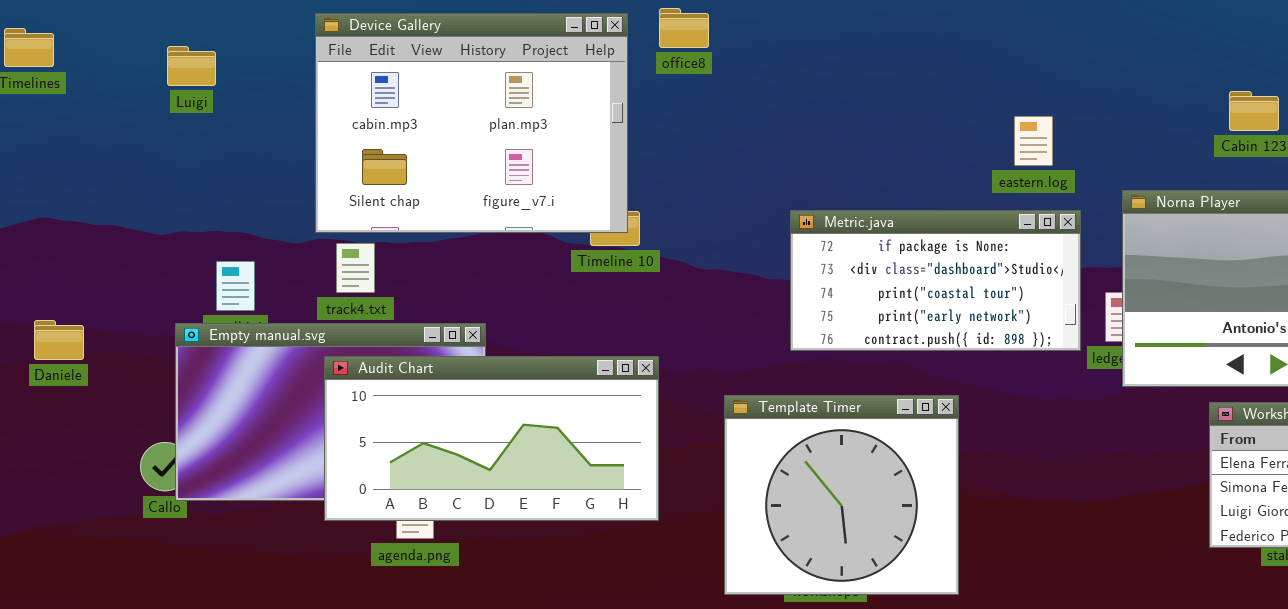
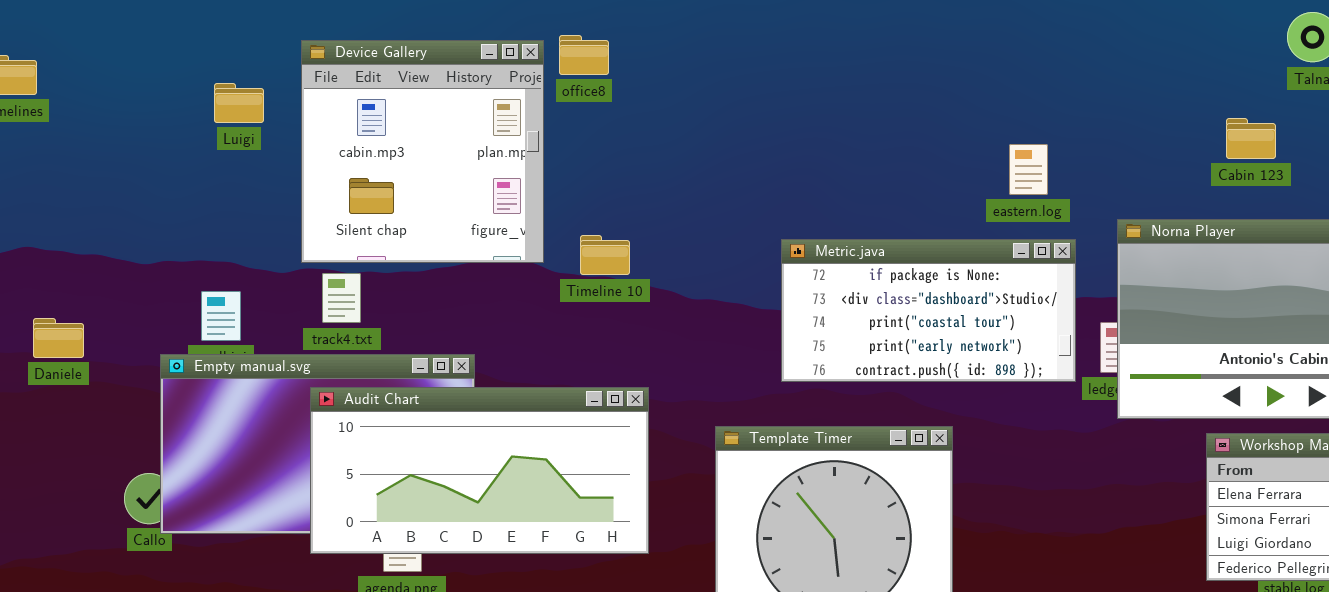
office8: [659,8,709,48] -> [559,35,609,75], moved
Device Gallery: [315,13,628,233] -> [301,40,544,263], resized
Luigi: [167,46,216,86] -> [214,83,264,123], moved
Daniele: [34,320,84,360] -> [33,318,84,358], moved

